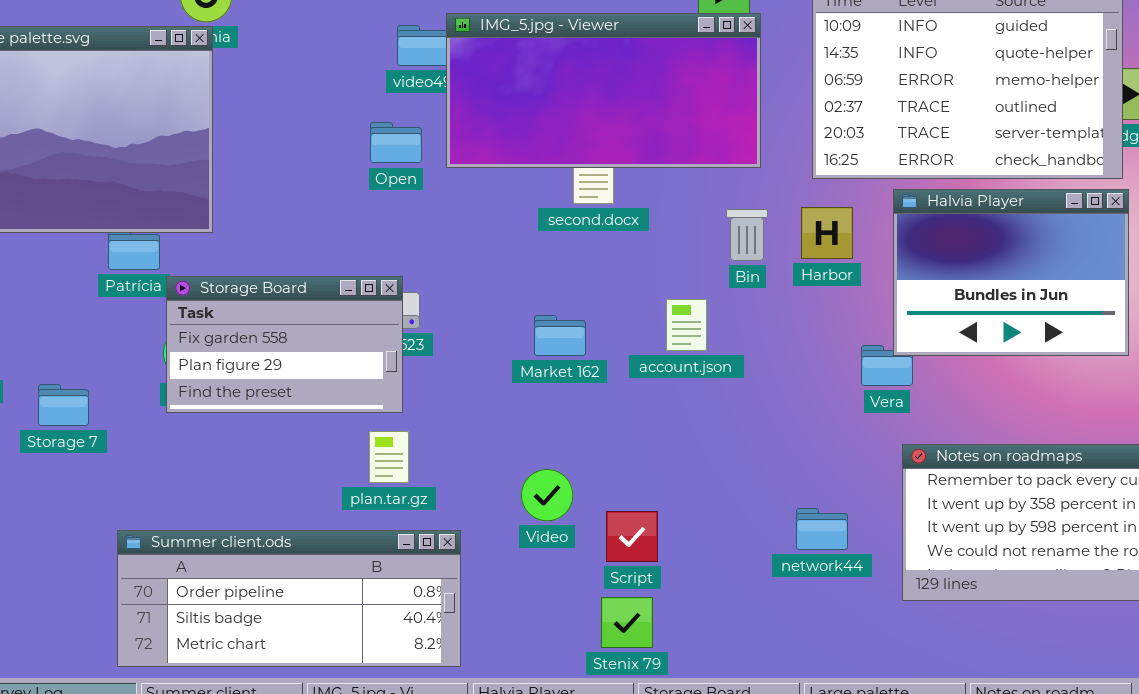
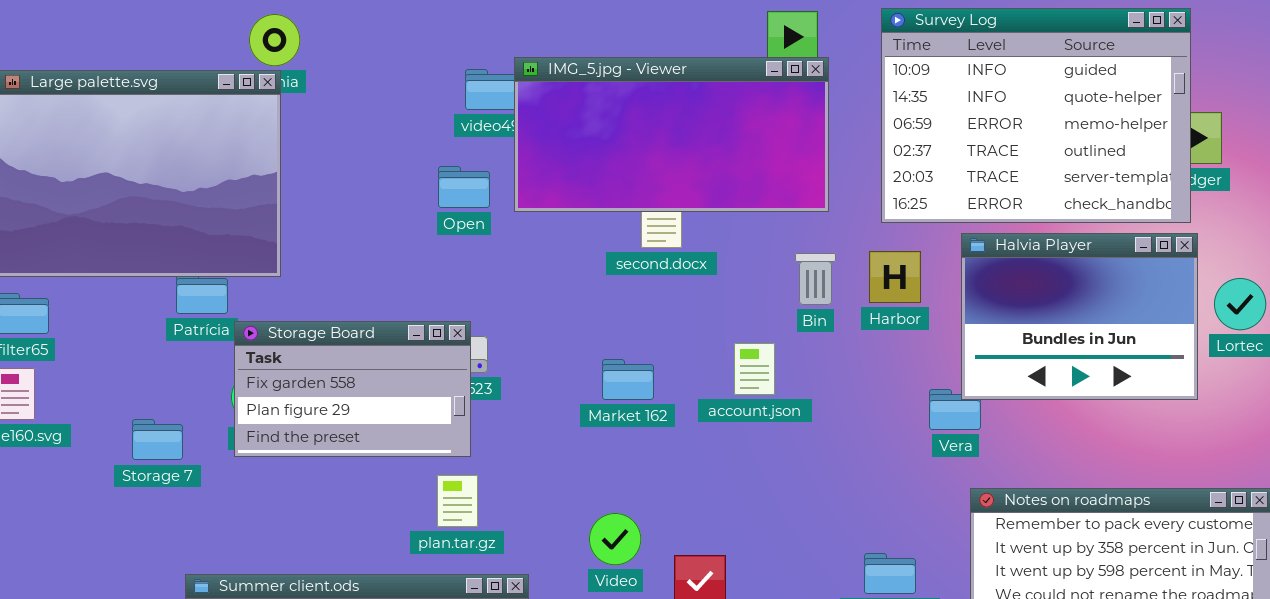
Storage 7: [38,384,89,426] -> [132,419,183,460], moved

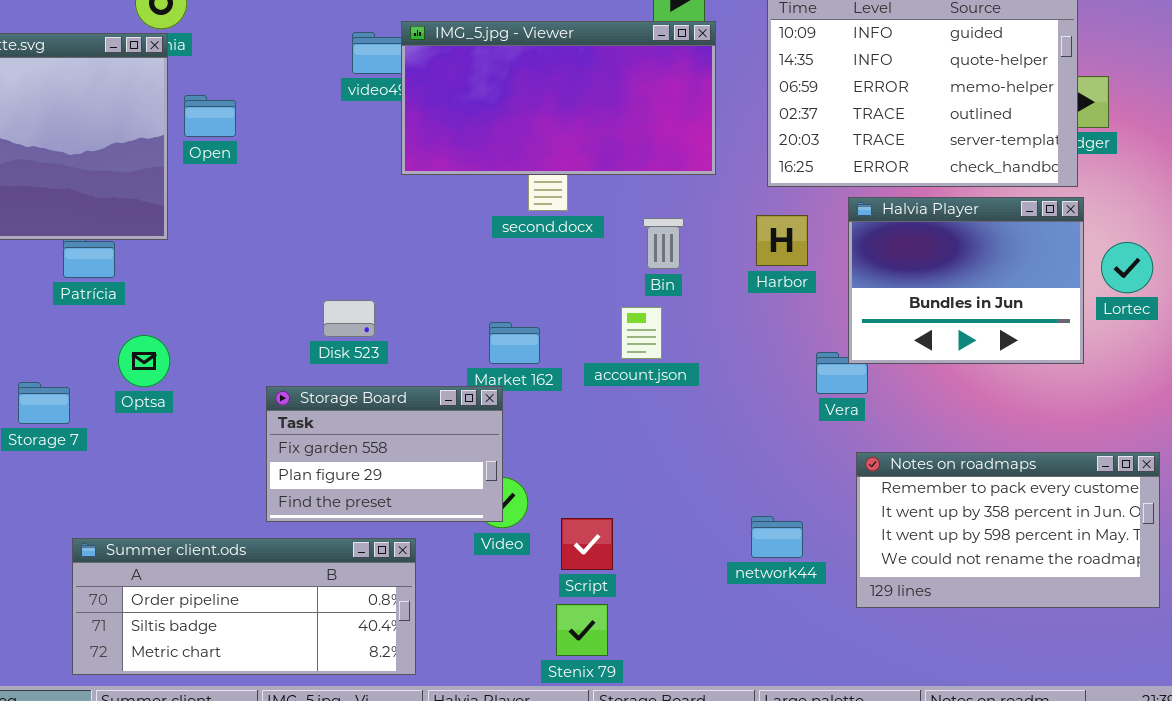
Open: [438,166,490,208] -> [184,95,236,137], moved
Bin: [795,253,836,305] -> [643,218,684,269], moved
Storage Board: [234,321,471,457] -> [266,386,503,522], moved

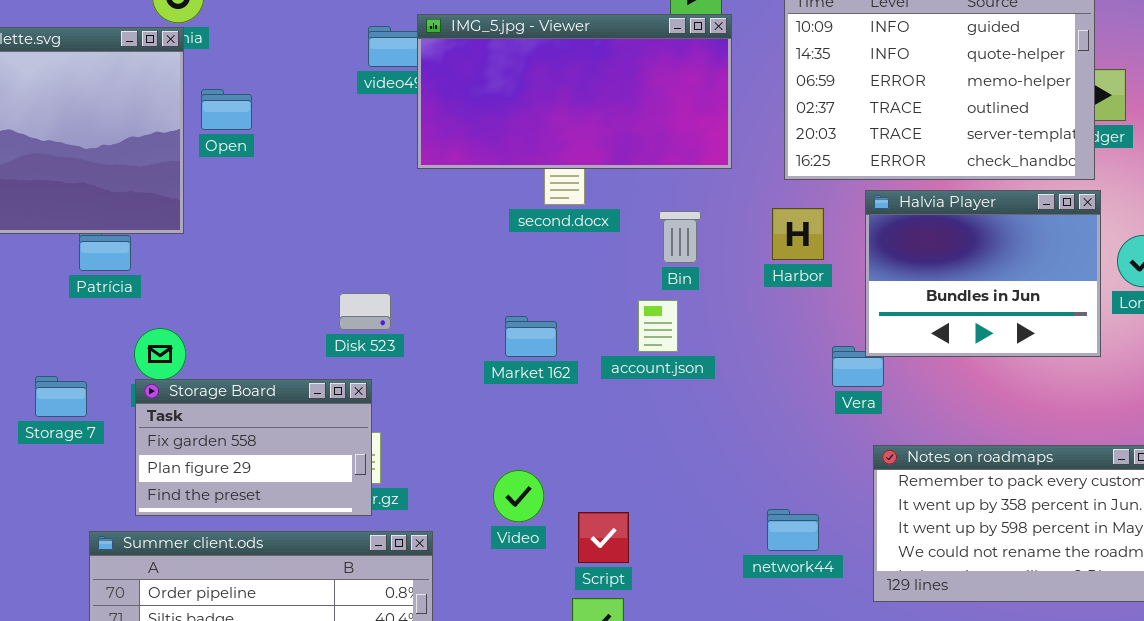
Storage Board: [266,386,503,522] -> [135,379,372,516], moved

